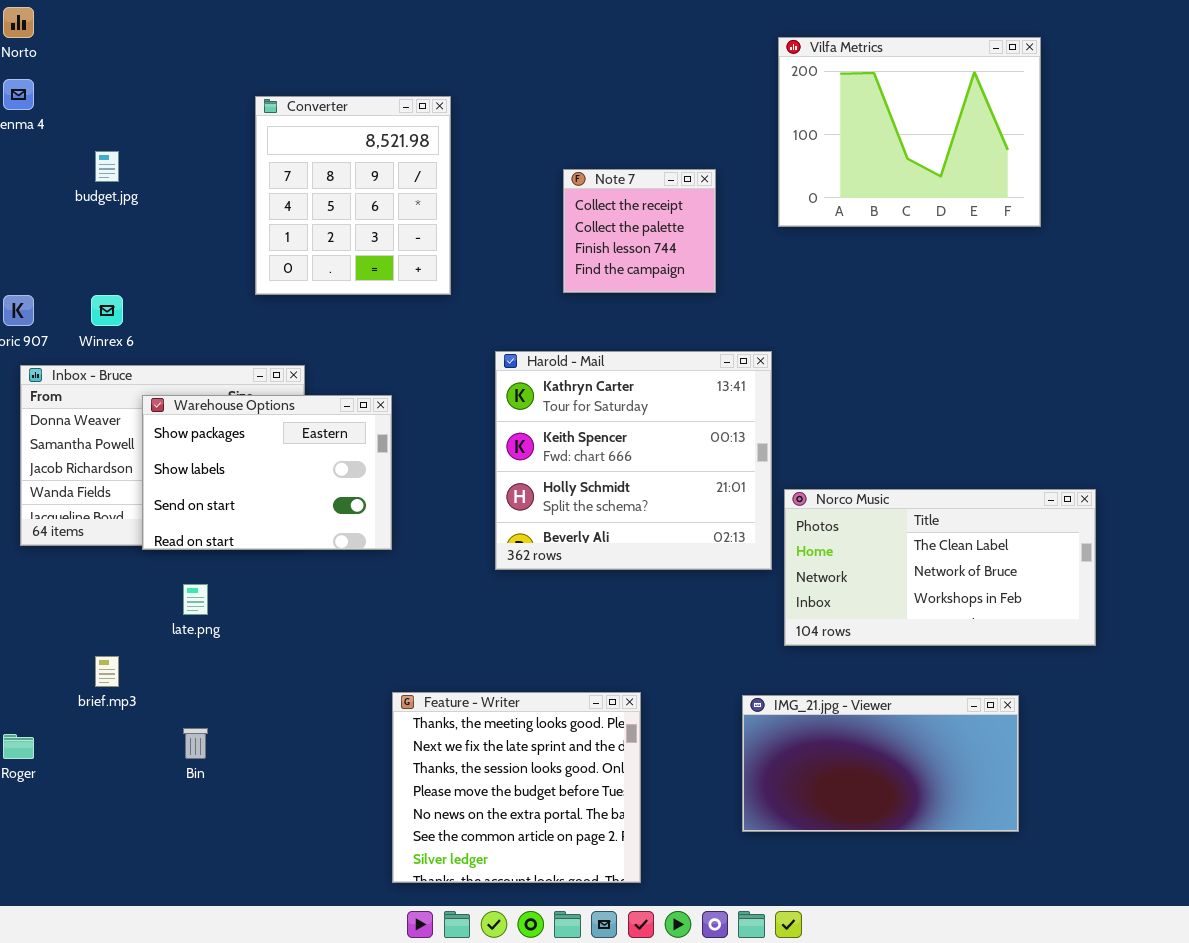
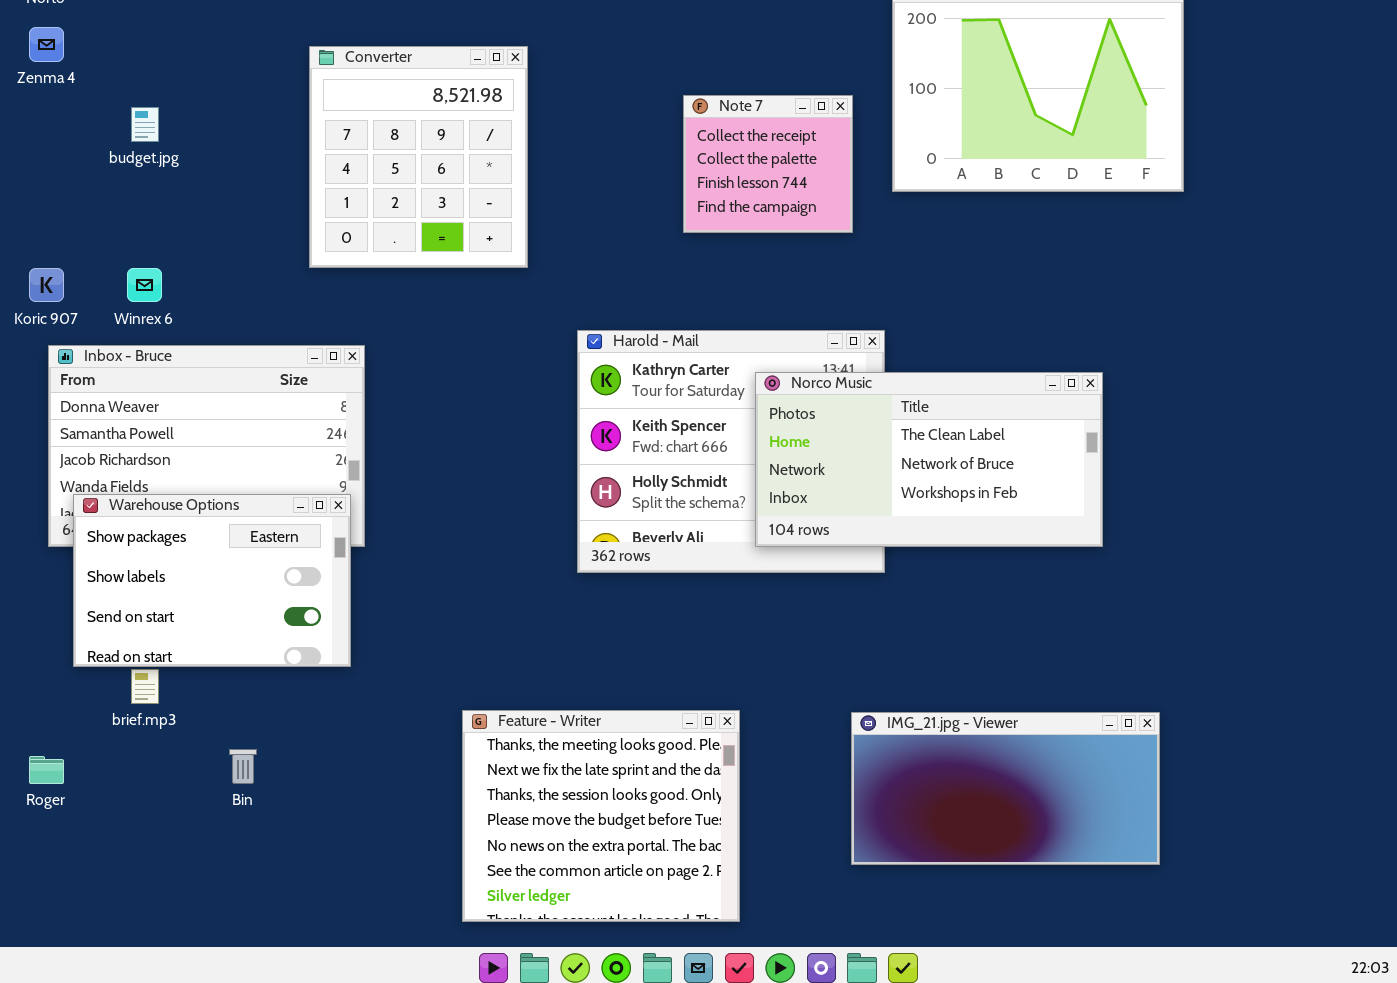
Note 7: [563,169,716,293] -> [683,95,853,233], moved
Warehouse Options: [142,395,392,550] -> [73,494,351,667], moved
Norco Music: [784,489,1096,646] -> [755,372,1103,547], moved

